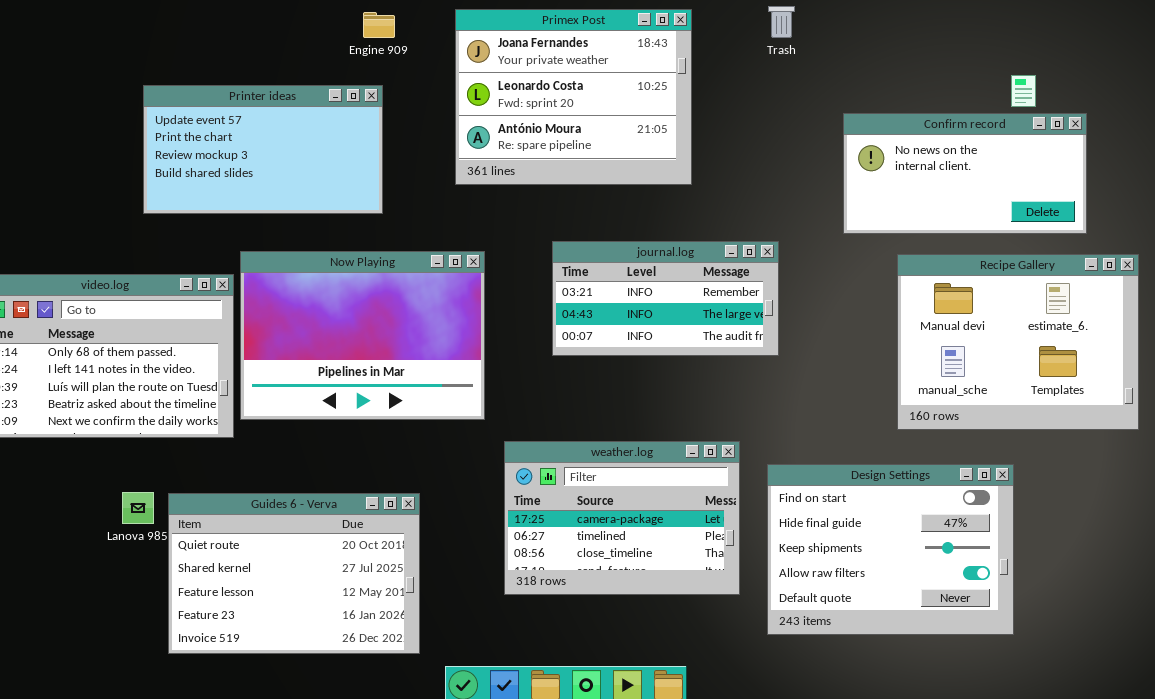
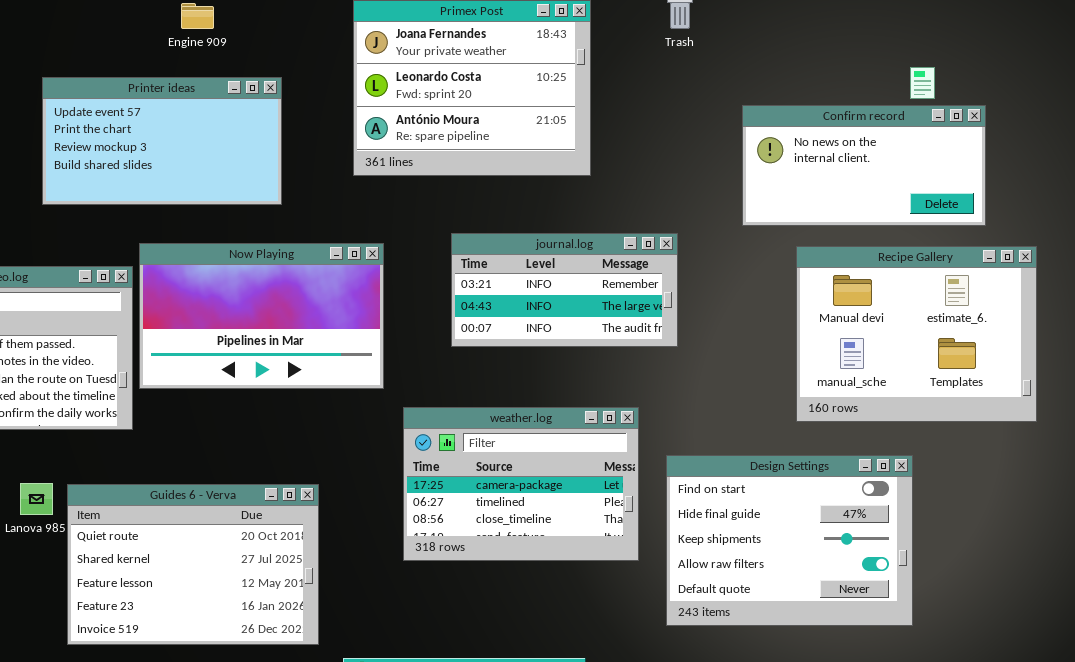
Engine 909: [363,12,395,38] -> [181,3,214,29], moved
Now Playing: [240,251,485,420] -> [139,243,384,389], resized
weather.log: [504,441,740,595] -> [403,407,639,561], moved

